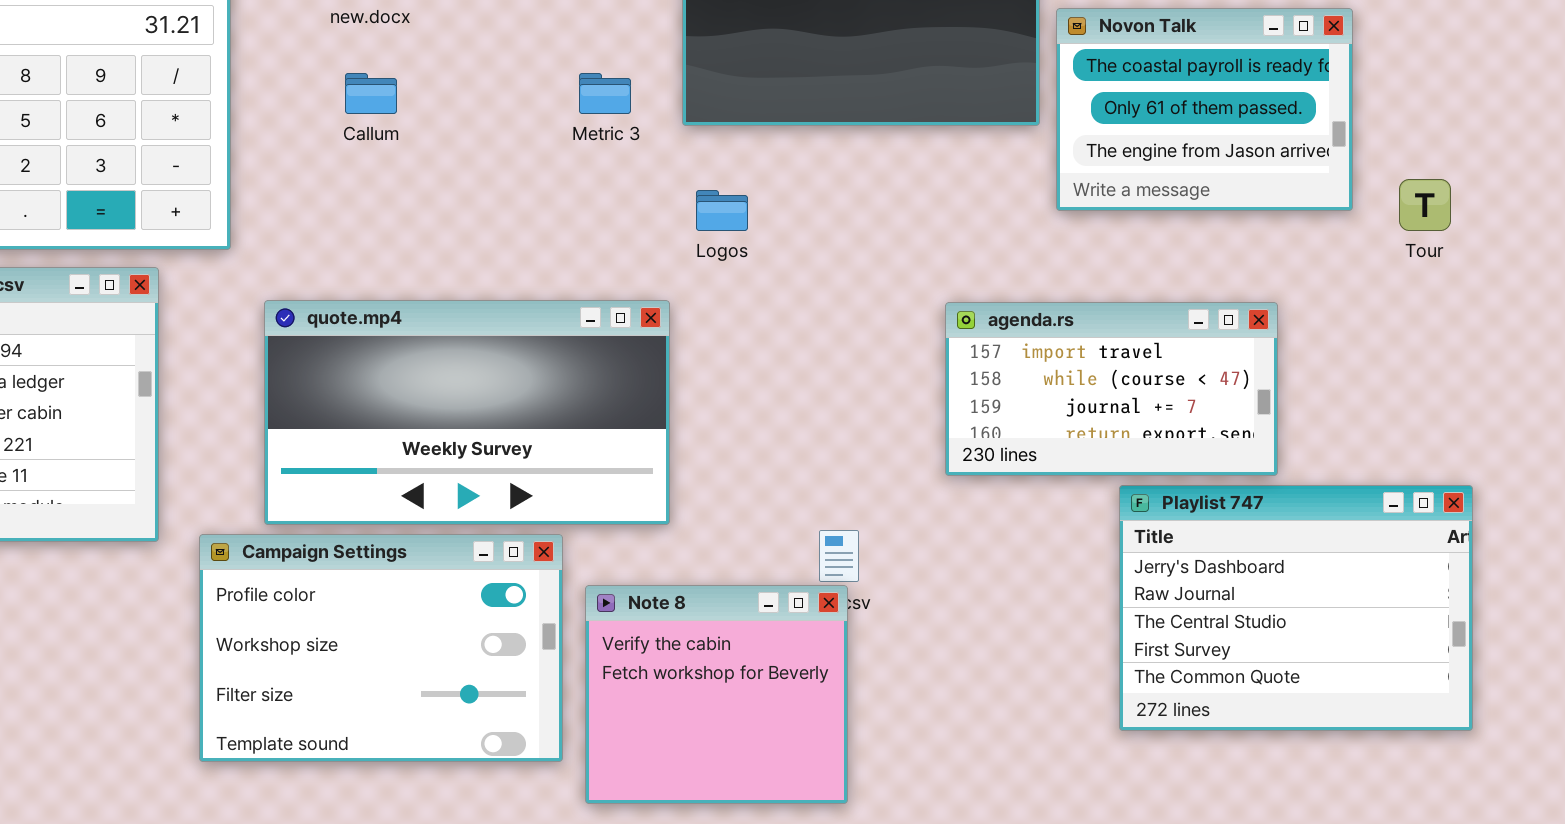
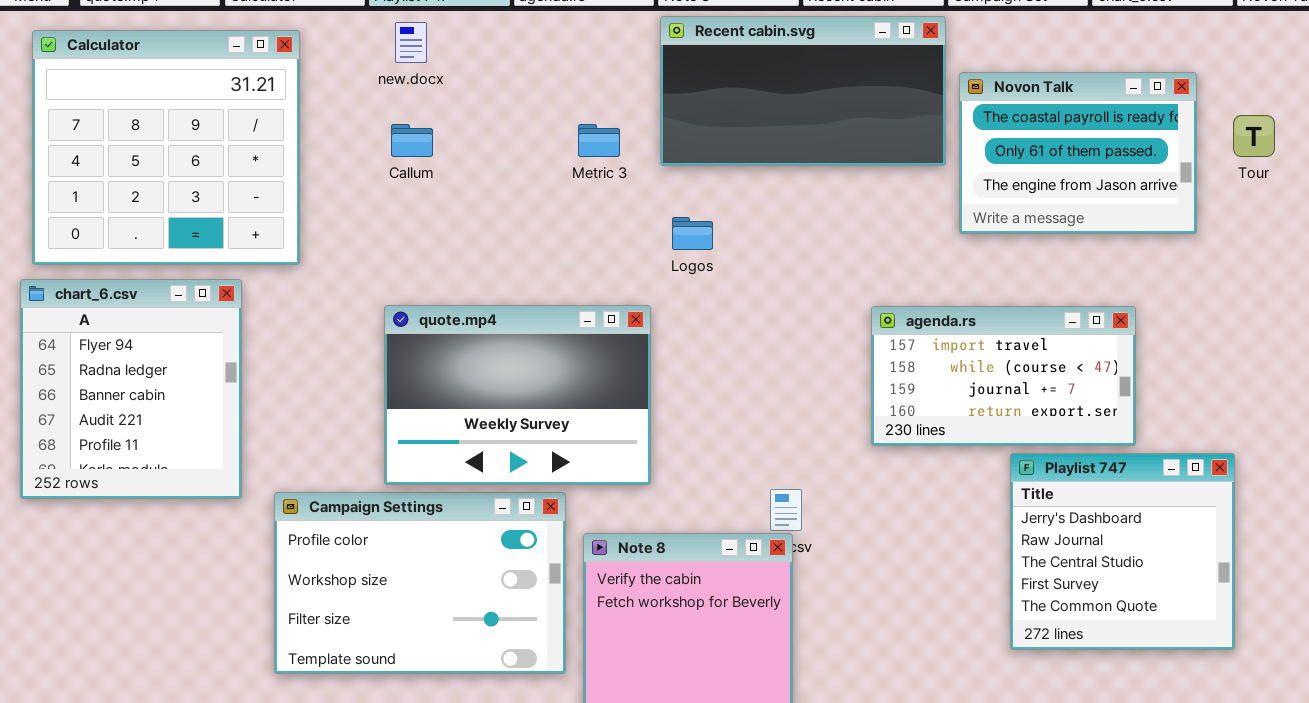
Tour: [1399,179,1451,231] -> [1233,115,1275,157], moved
quote.mp4: [264,300,670,525] -> [384,305,651,485], resized
Playlist 747: [1119,485,1473,731] -> [1010,453,1235,650], resized

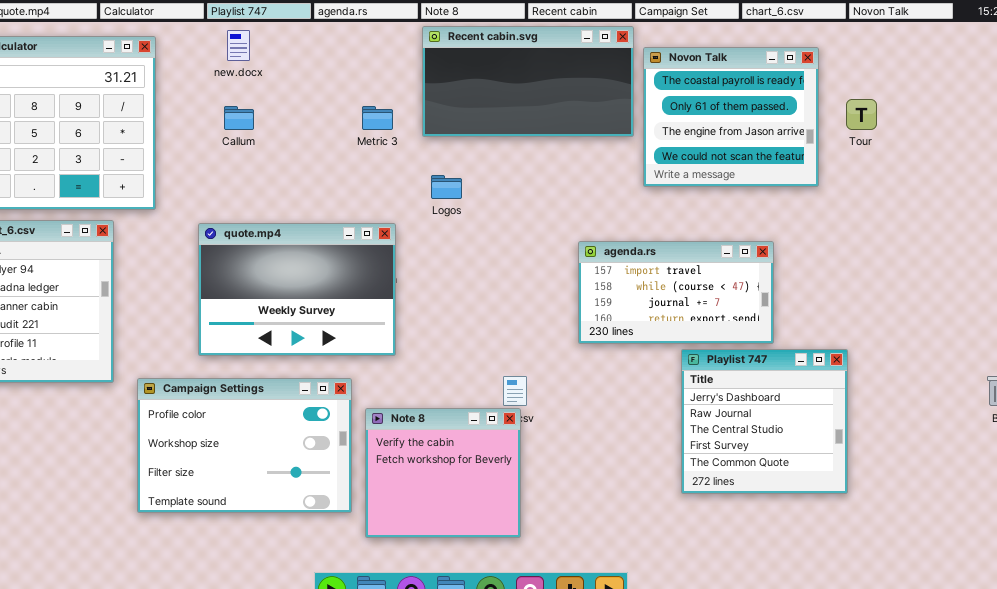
Novon Talk: [959,72,1197,234] -> [643,47,819,187], resized
quote.mp4: [384,305,651,485] -> [198,223,396,356], moved

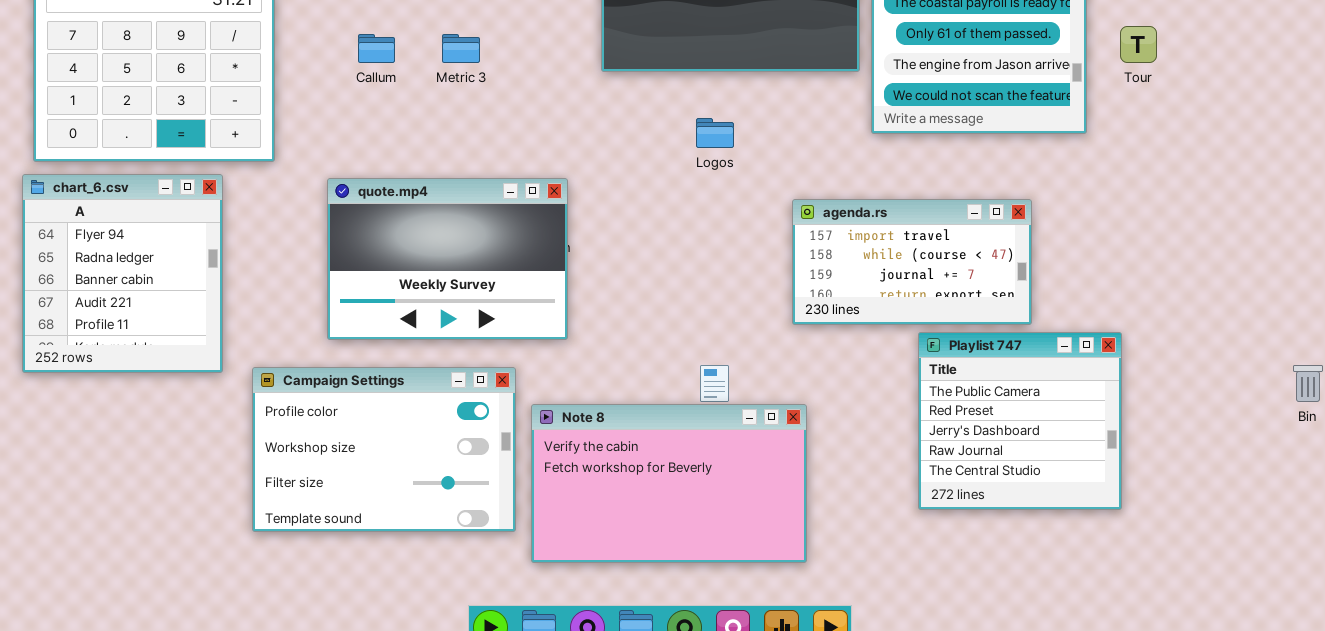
Metric 3: [362,106,393,130] -> [442,34,480,63], moved
Logos: [431,175,462,199] -> [696,118,734,148], moved
Playlist 747: [681,349,848,494] -> [918,332,1122,510], scrolled up 2 rows
Note 8: [365,408,521,538] -> [531,404,807,563], resized

